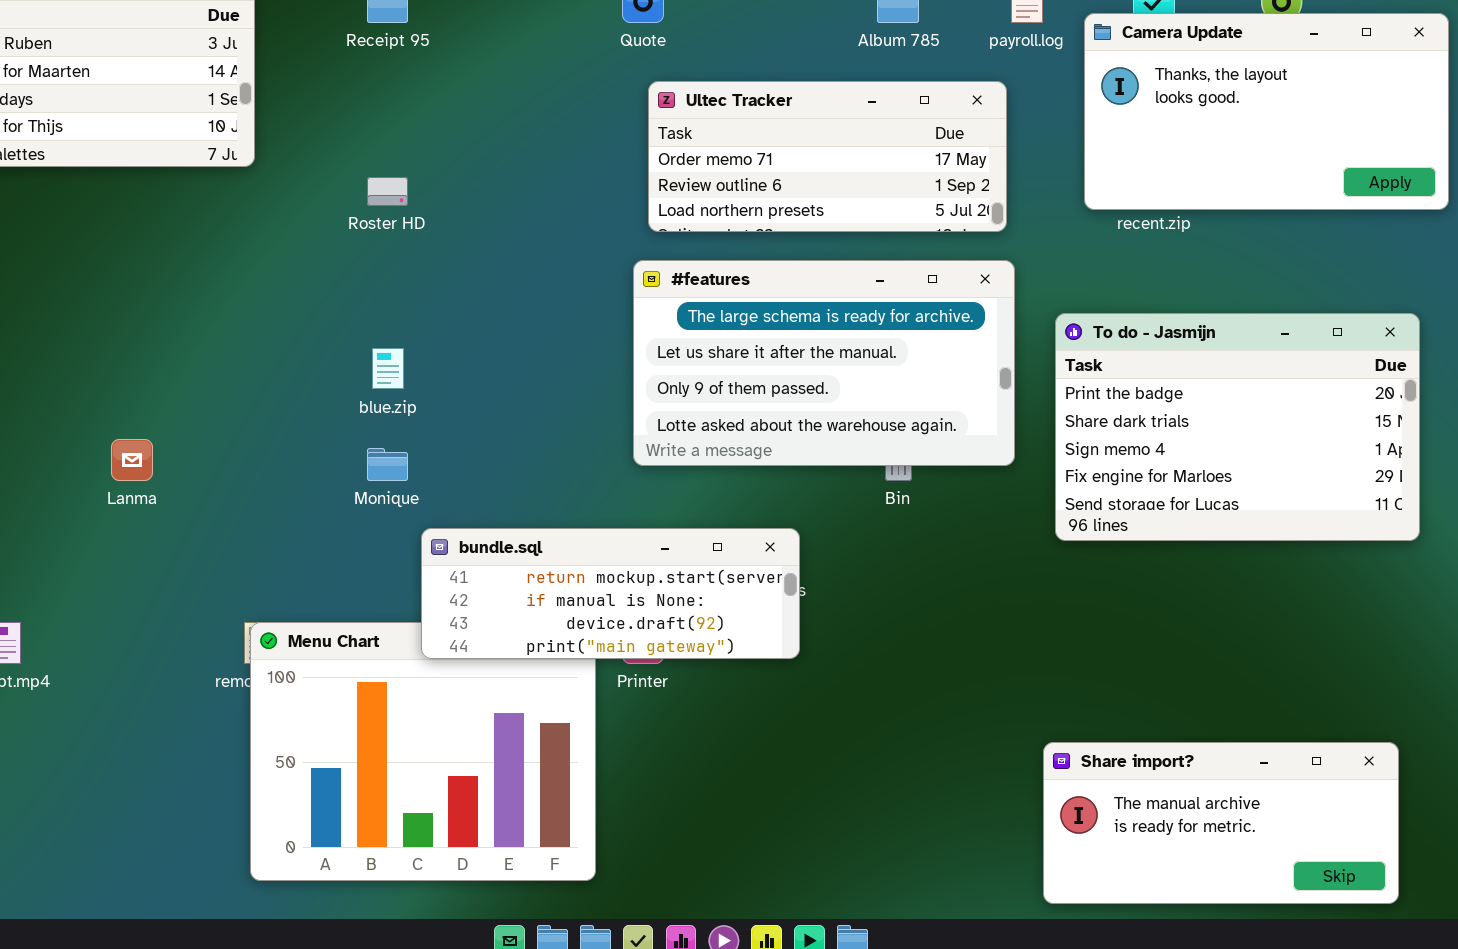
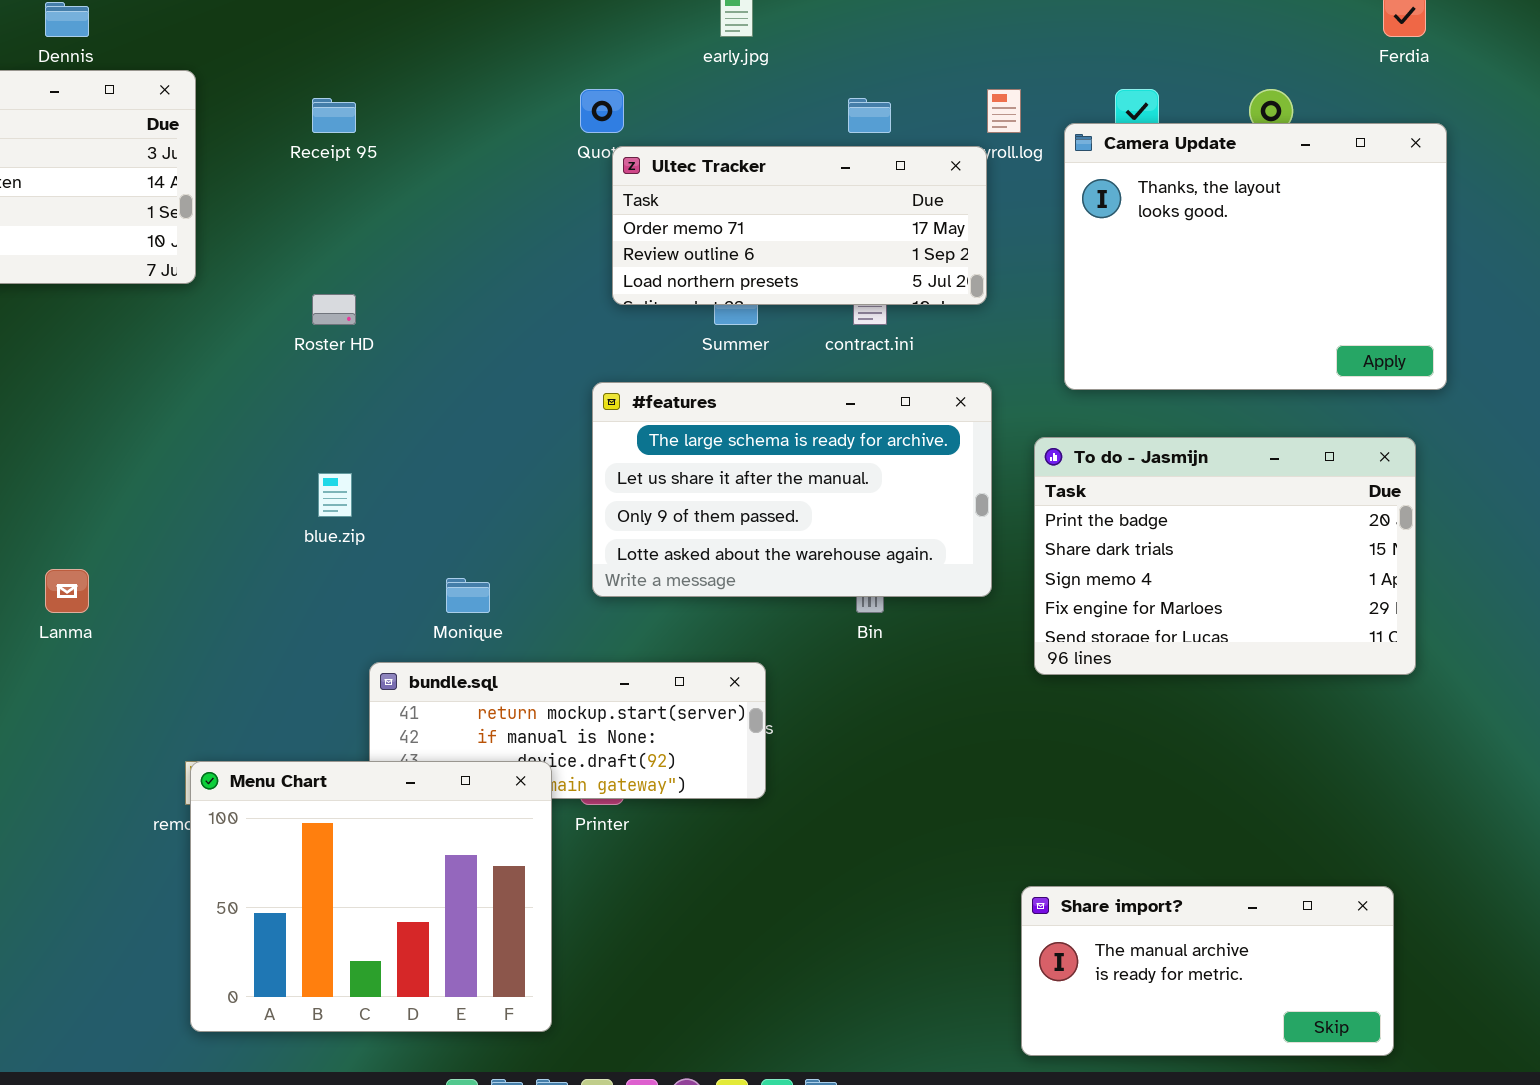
Camera Update: [1084,13,1449,210] -> [1064,123,1447,390], resized
Ultec Tracker: [648,81,1007,232] -> [612,146,987,305], moved
Monique: [367,448,408,481] -> [446,578,490,613], moved
Menu Chart: [250,622,596,881] -> [190,761,552,1032], raised

